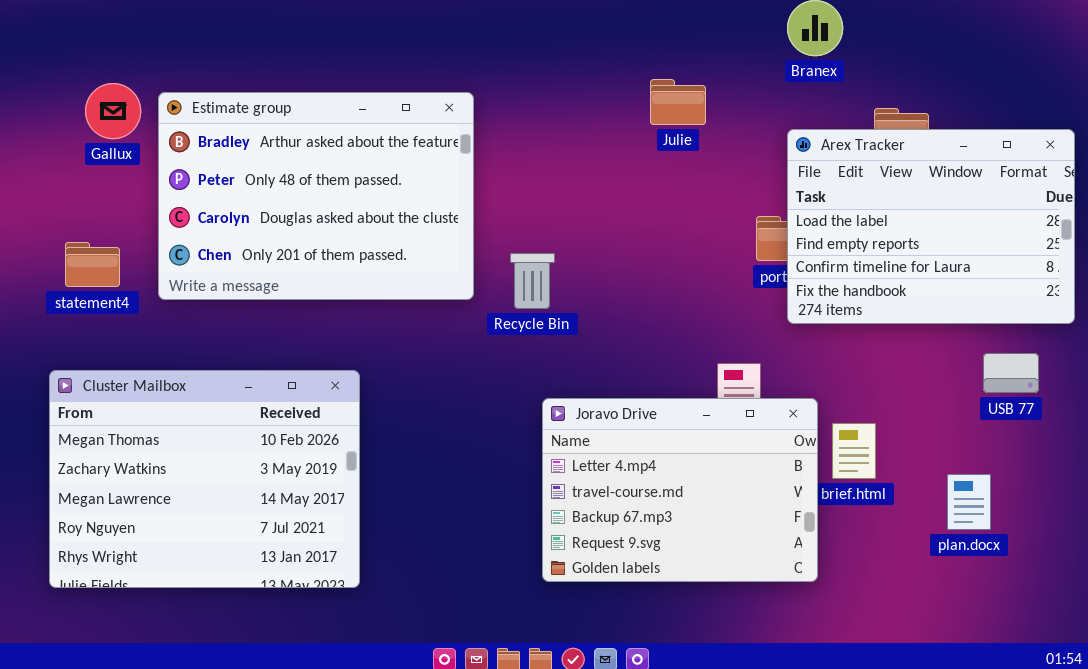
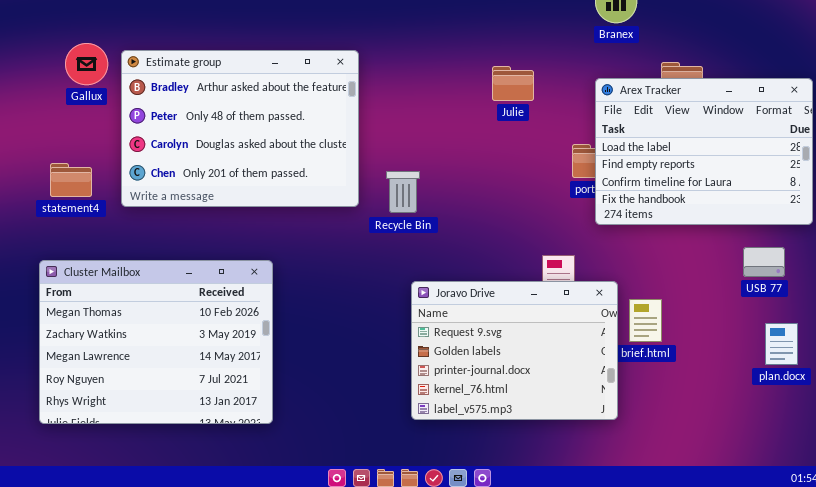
Julie: [650,79,706,125] -> [492,66,534,101], moved
Joravo Drive: [542,398,818,582] -> [411,281,618,420], scrolled down 3 rows
plan.docx: [947,474,991,530] -> [765,323,798,365], moved

